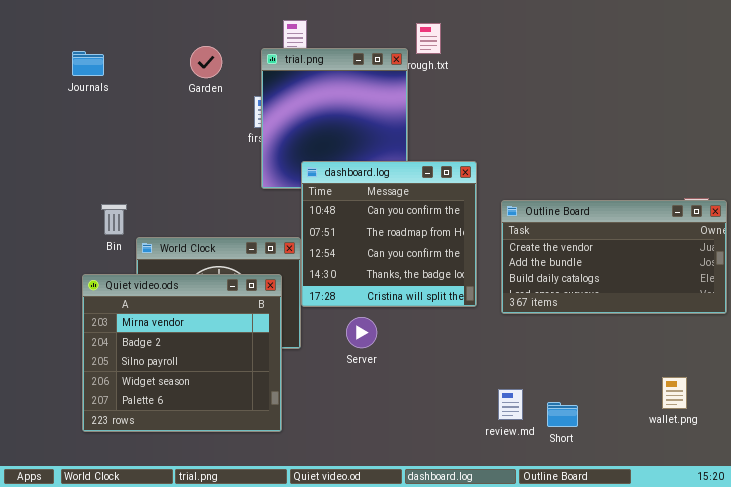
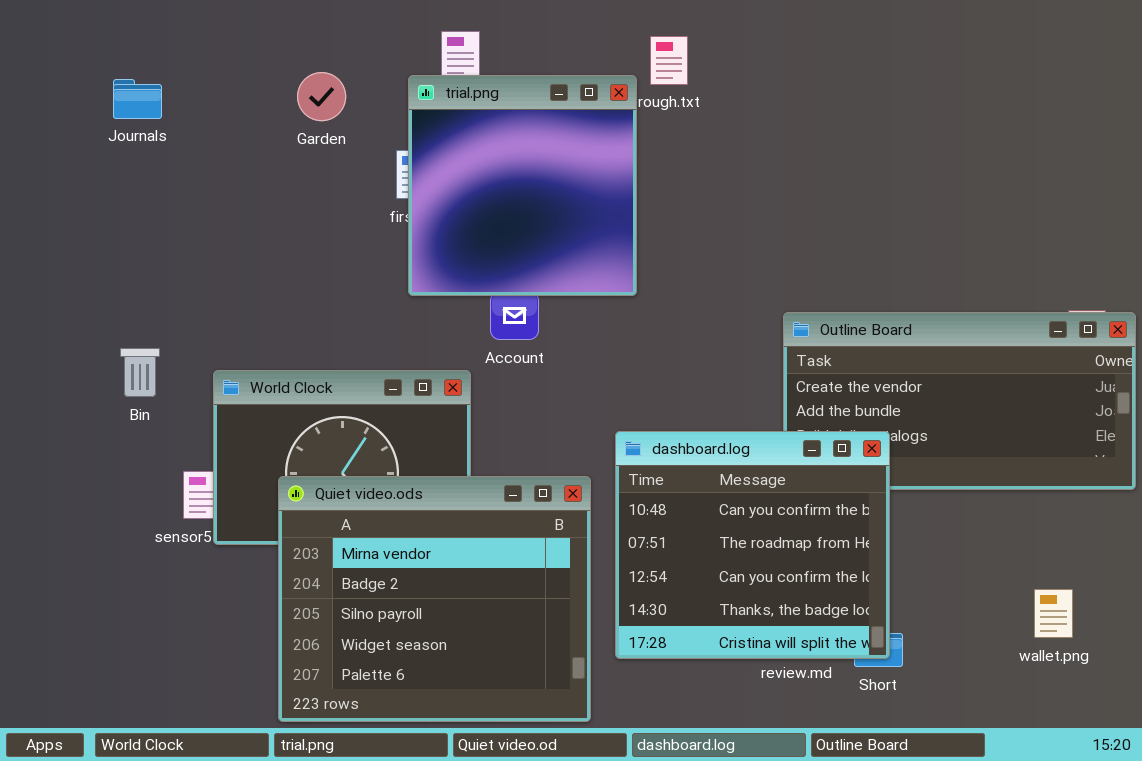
dashboard.log: [301,161,477,307] -> [615,431,890,659], moved
Bin: [101,204,127,235] -> [120,348,160,397], moved
Quiet video.ods: [82,274,282,432] -> [278,476,591,722], moved

